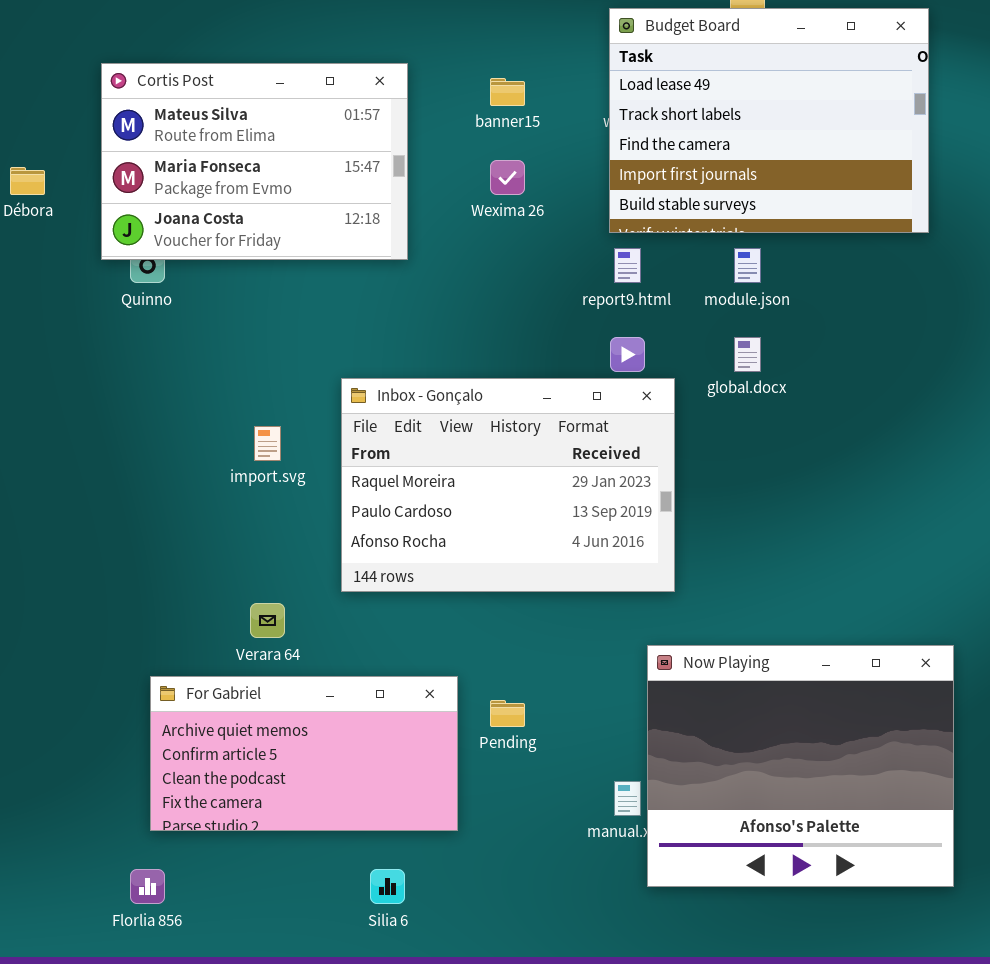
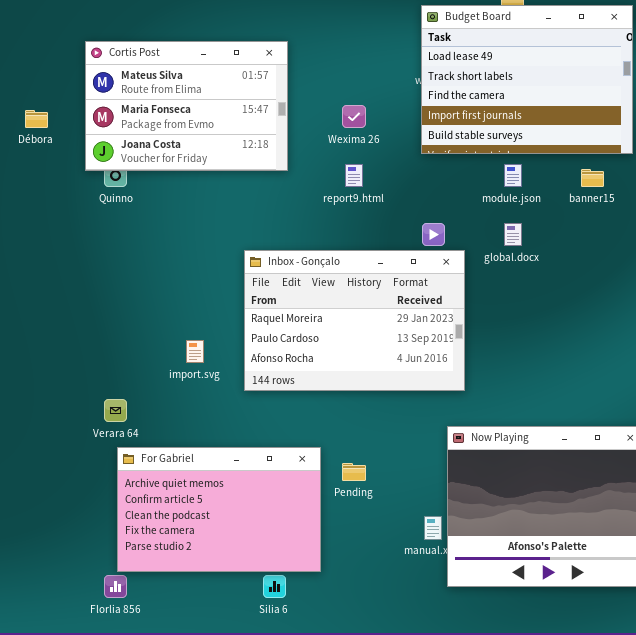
banner15: [490,78,525,106] -> [581,169,604,187], moved
report9.html: [614,248,641,283] -> [345,164,363,187], moved
import.svg: [254,426,281,461] -> [186,340,204,363], moved
Verara 64: [250,603,285,638] -> [104,399,127,422], moved
For Gabriel: [150,676,458,831] -> [117,447,321,572], resized

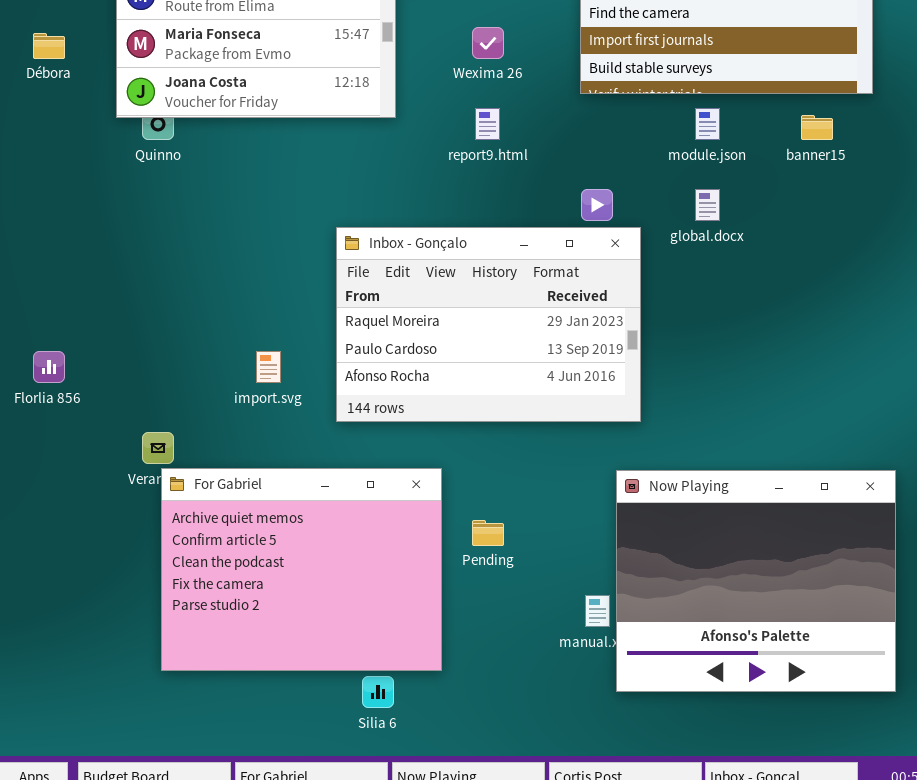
For Gabriel: [117,447,321,572] -> [161,468,442,671], resized
Florlia 856: [104,575,127,598] -> [33,351,65,383], moved

